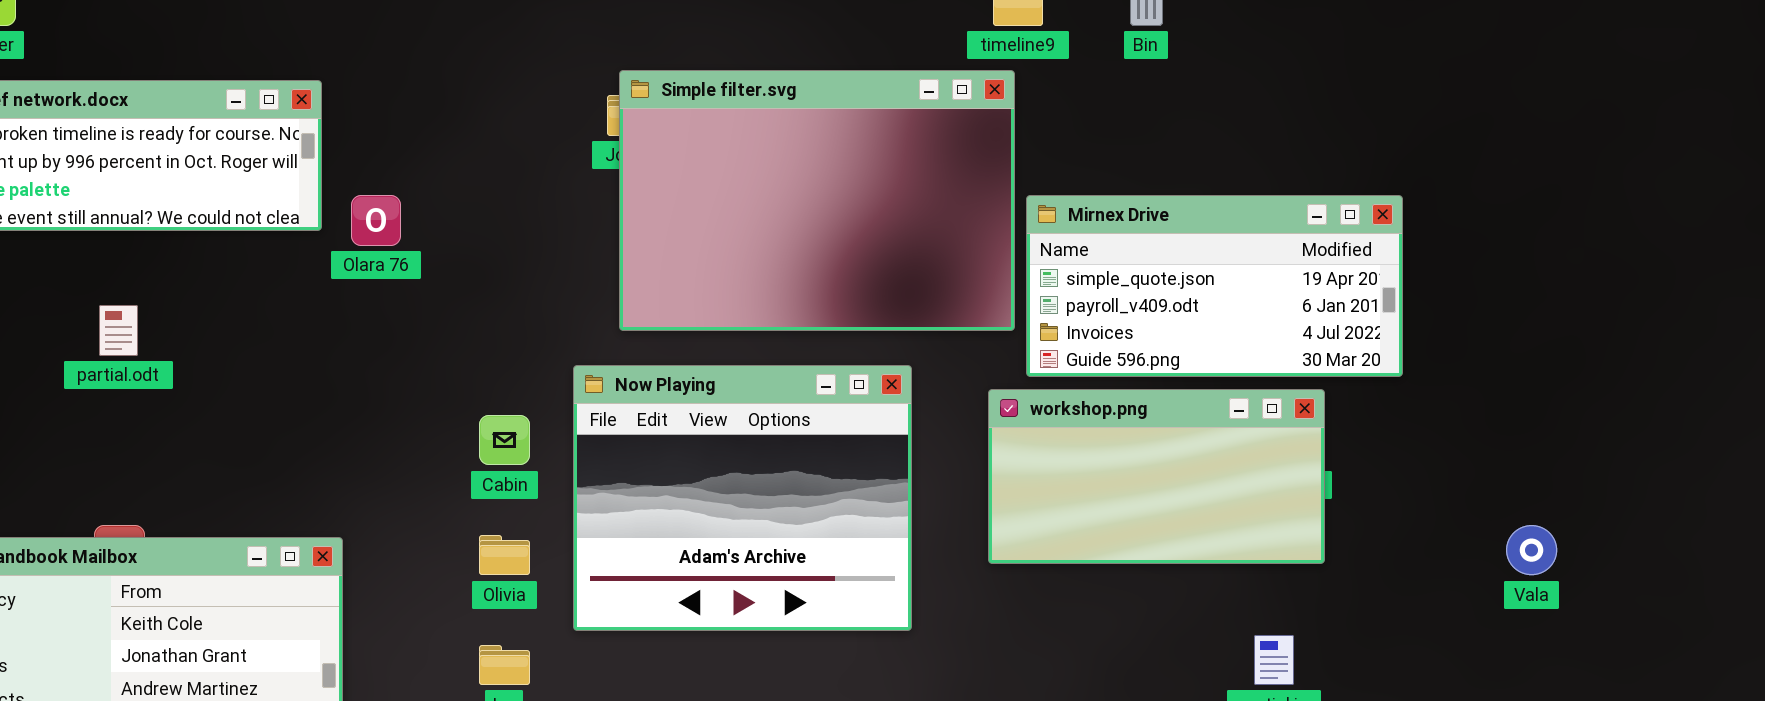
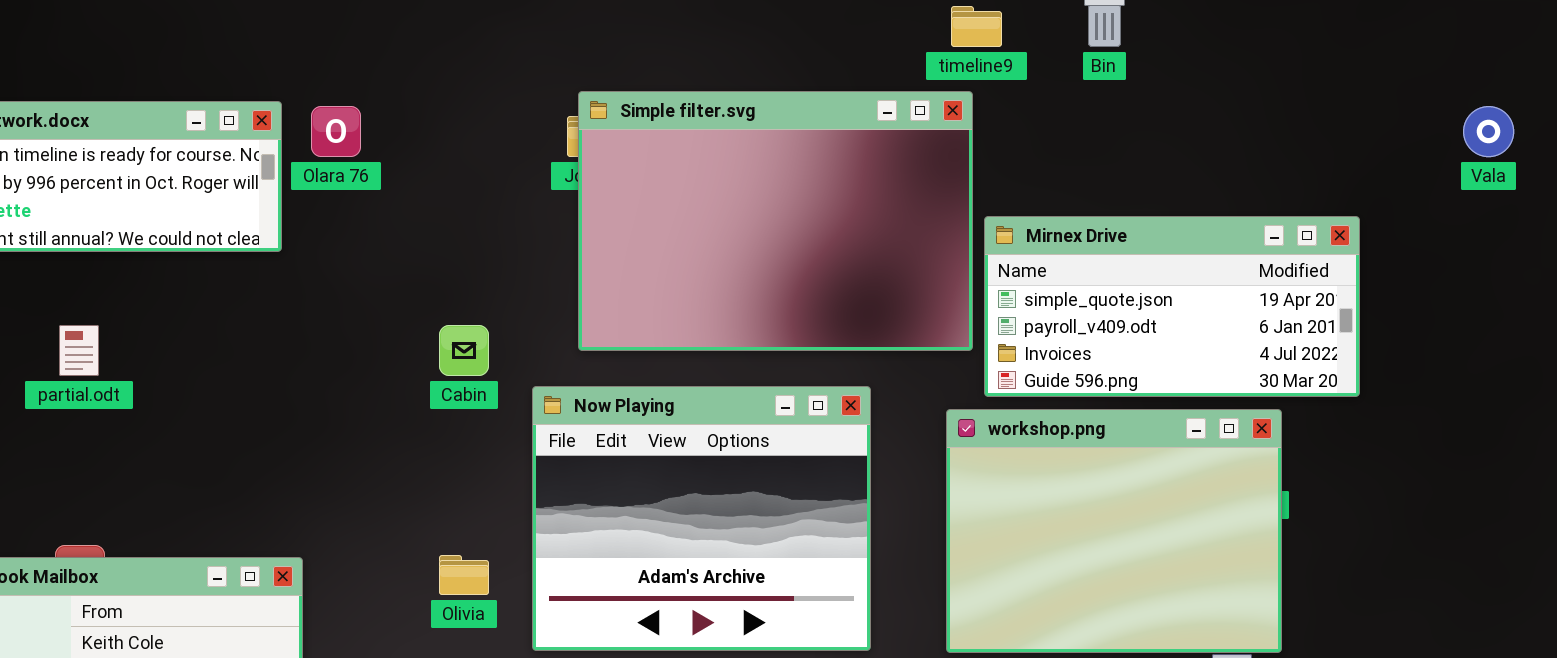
Olara 76: [351,195,401,246] -> [311,106,361,157], moved
workshop.png: [988,389,1325,564] -> [946,409,1282,653], resized
Cabin: [479,415,530,465] -> [439,325,489,376], moved
Vala: [1506,525,1557,575] -> [1463,106,1514,157], moved

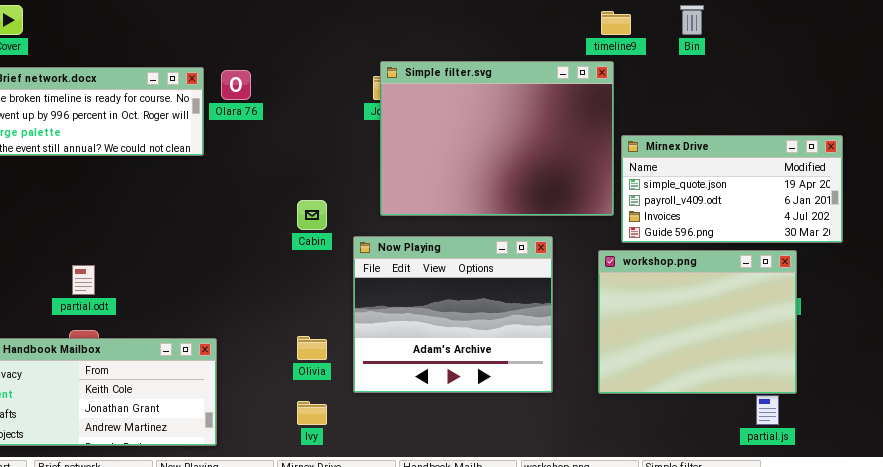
partial.odt: [59,325,99,376] -> [72,265,95,295], moved

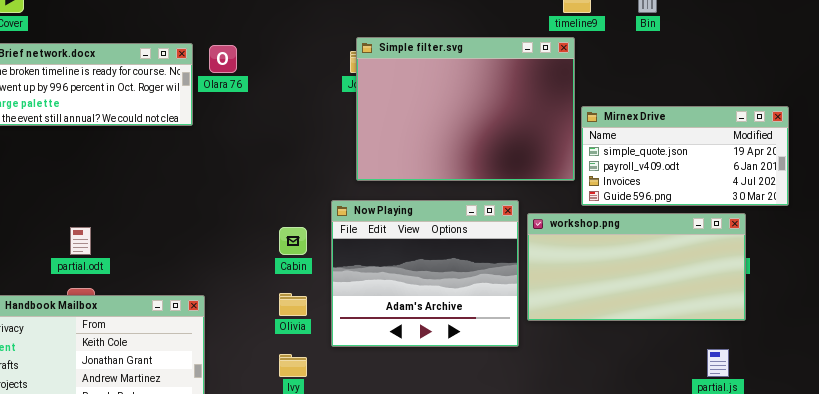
Cabin: [297,200,327,230] -> [279,227,307,255], moved
workshop.png: [598,250,797,394] -> [527,213,746,321], resized

